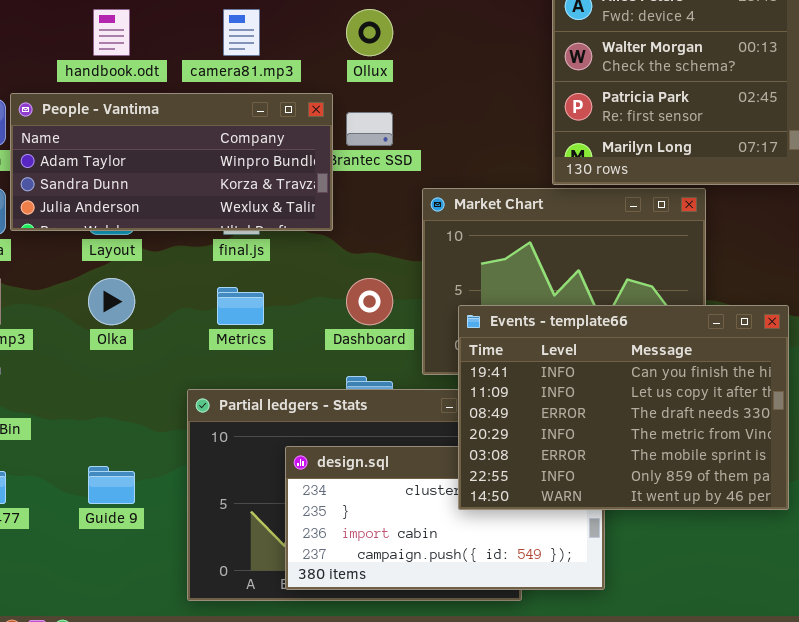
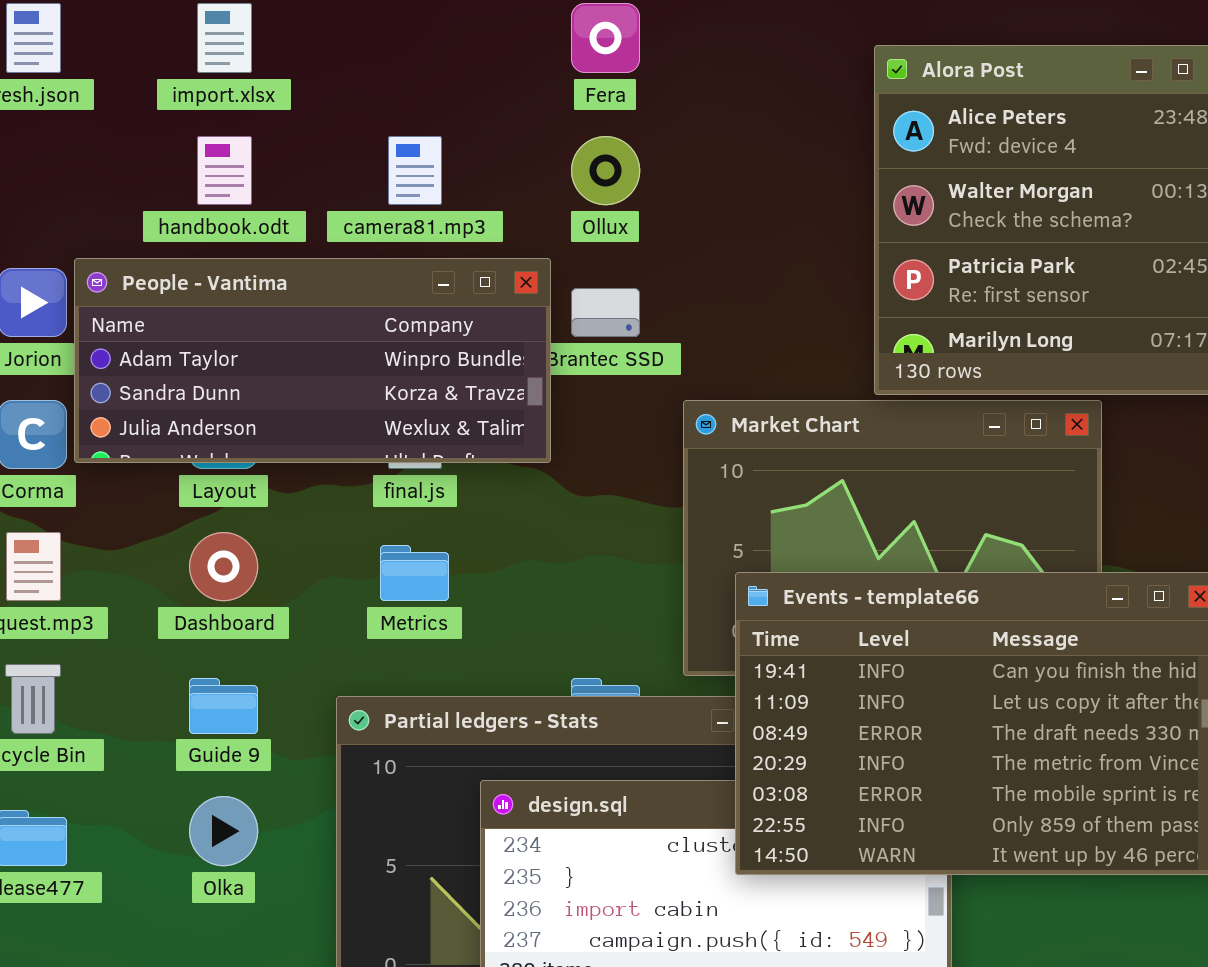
Olka: [88,278,135,325] -> [189,796,258,866], moved
Dashboard: [346,278,393,325] -> [189,532,258,601], moved
Guide 9: [88,466,135,504] -> [189,678,258,734], moved

